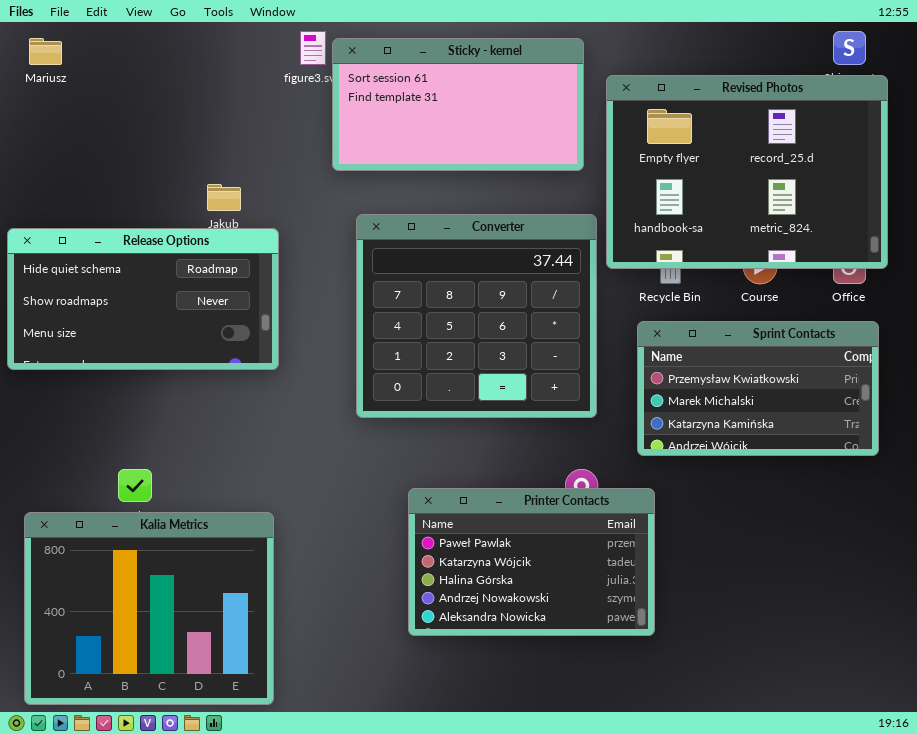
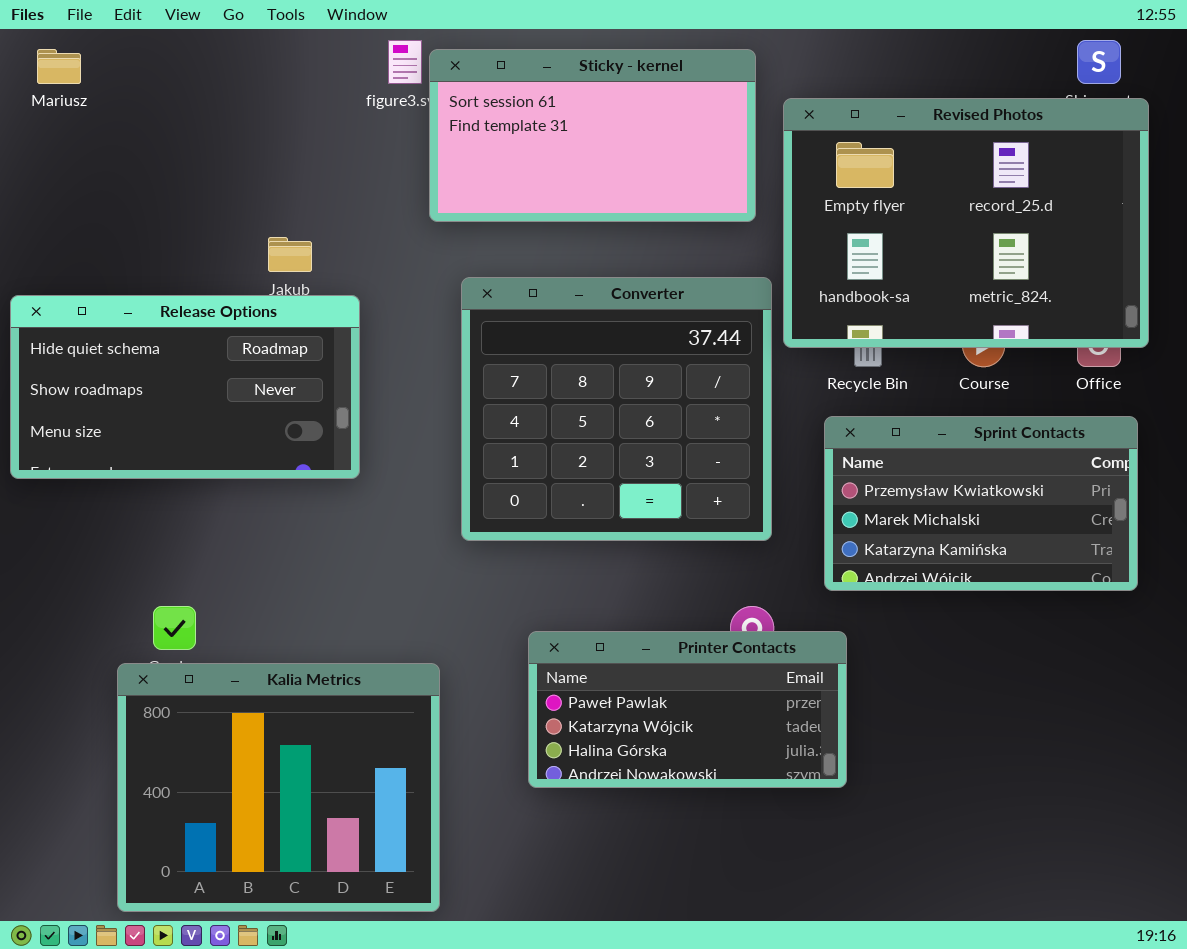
Printer Contacts: [408,488,655,636] -> [528,631,847,788], resized
Kalia Metrics: [24,512,274,705] -> [117,663,440,912], moved

